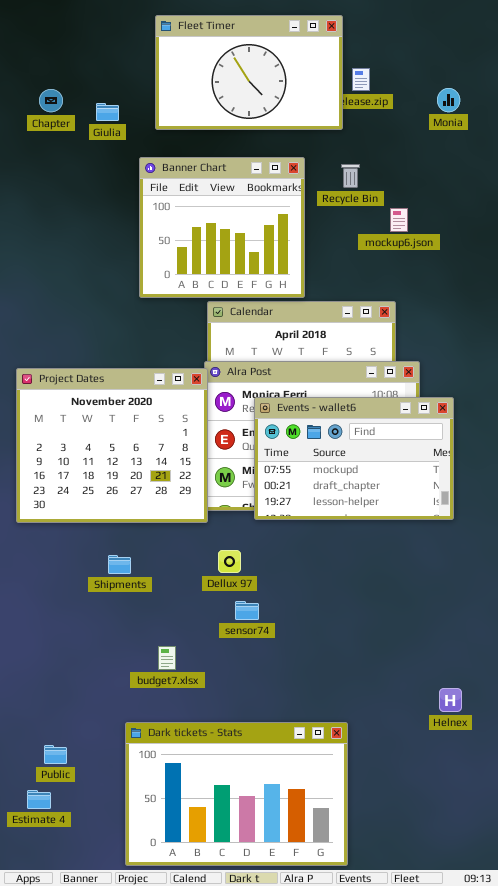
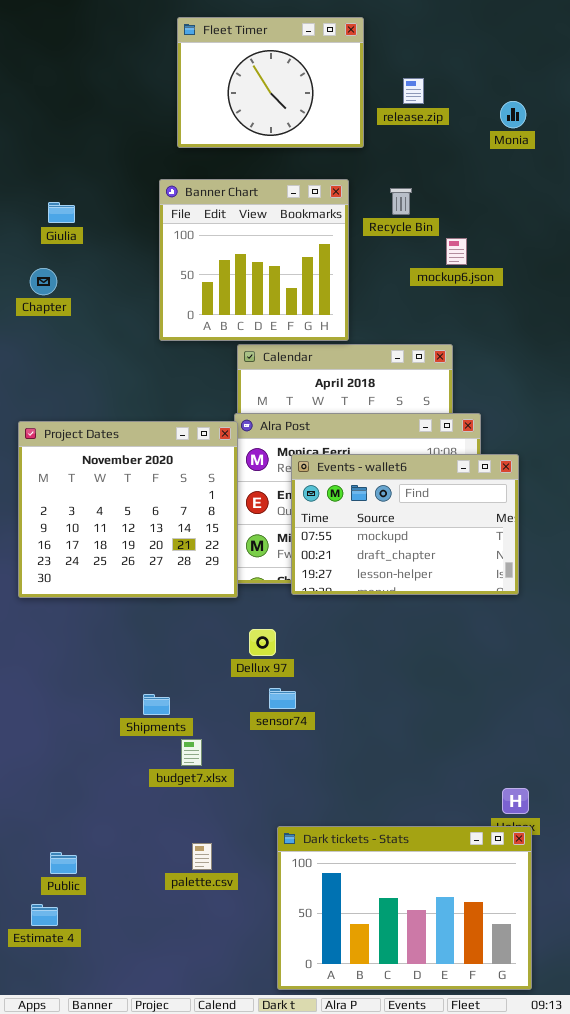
Fleet Timer: [155,15,343,130] -> [177,17,364,148], resized
Chapter: [39,89,63,112] -> [30,268,57,295], moved
Giulia: [96,103,119,121] -> [48,202,75,223], moved
Shipments: [108,555,131,574] -> [143,694,170,715], moved
Dark tickets - Stats: [125,722,348,866] -> [277,826,532,990], moved

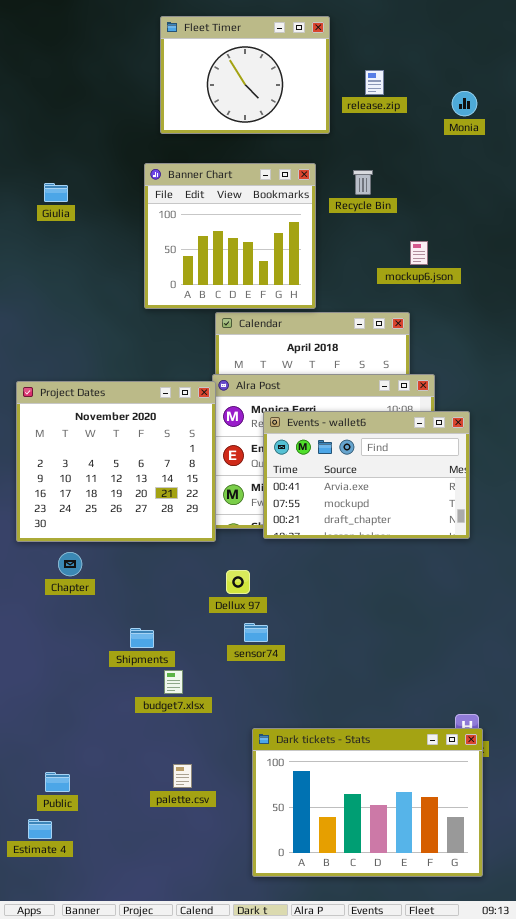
mockup6.json: [446,238,467,265] -> [410,241,428,265], moved
Chapter: [30,268,57,295] -> [58,552,82,576], moved
Events - wallet6: [291,454,519,595] -> [263,411,470,539], scrolled up 1 row
Dark tickets - Stats: [277,826,532,990] -> [252,728,483,877], moved

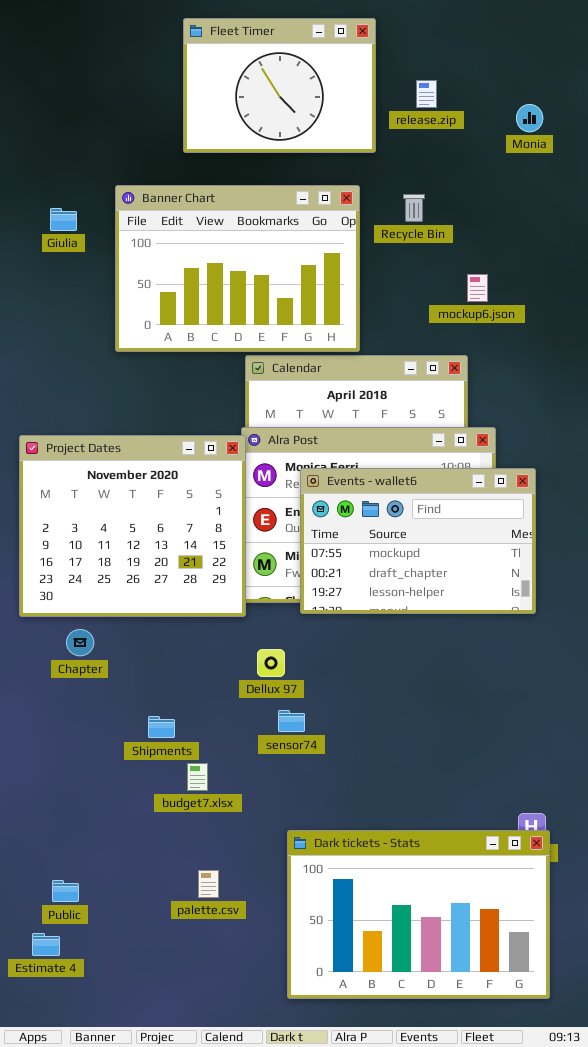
Banner Chart: [144,163,316,309] -> [115,185,360,352], resized
Events - wallet6: [263,411,470,539] -> [300,468,536,614], scrolled down 1 row

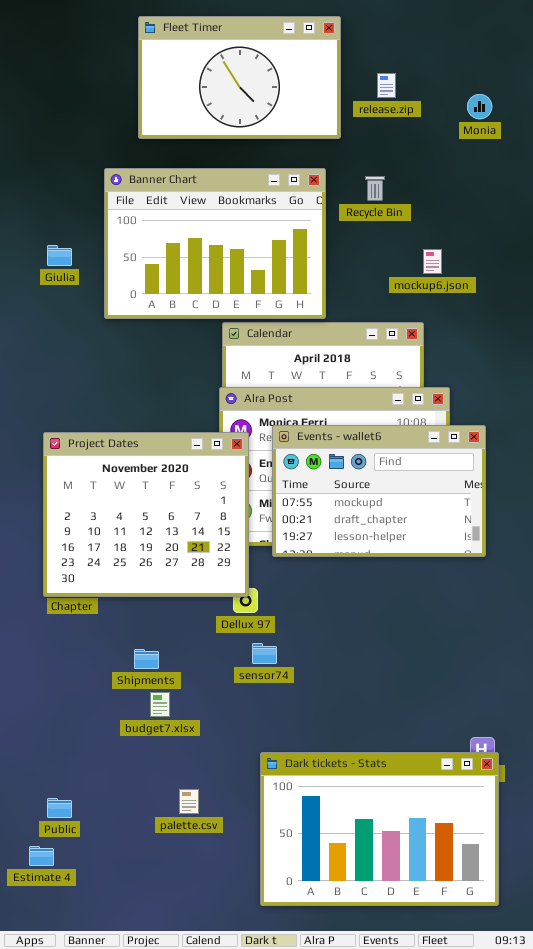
Fleet Timer: [183,18,376,153] -> [138,16,341,139], resized
Giulia: [50,208,77,231] -> [47,245,72,266], moved
Project Dates: [19,435,246,617] -> [43,432,249,597], moved
budget7.xlsx: [187,763,208,791] -> [150,692,170,717], moved

